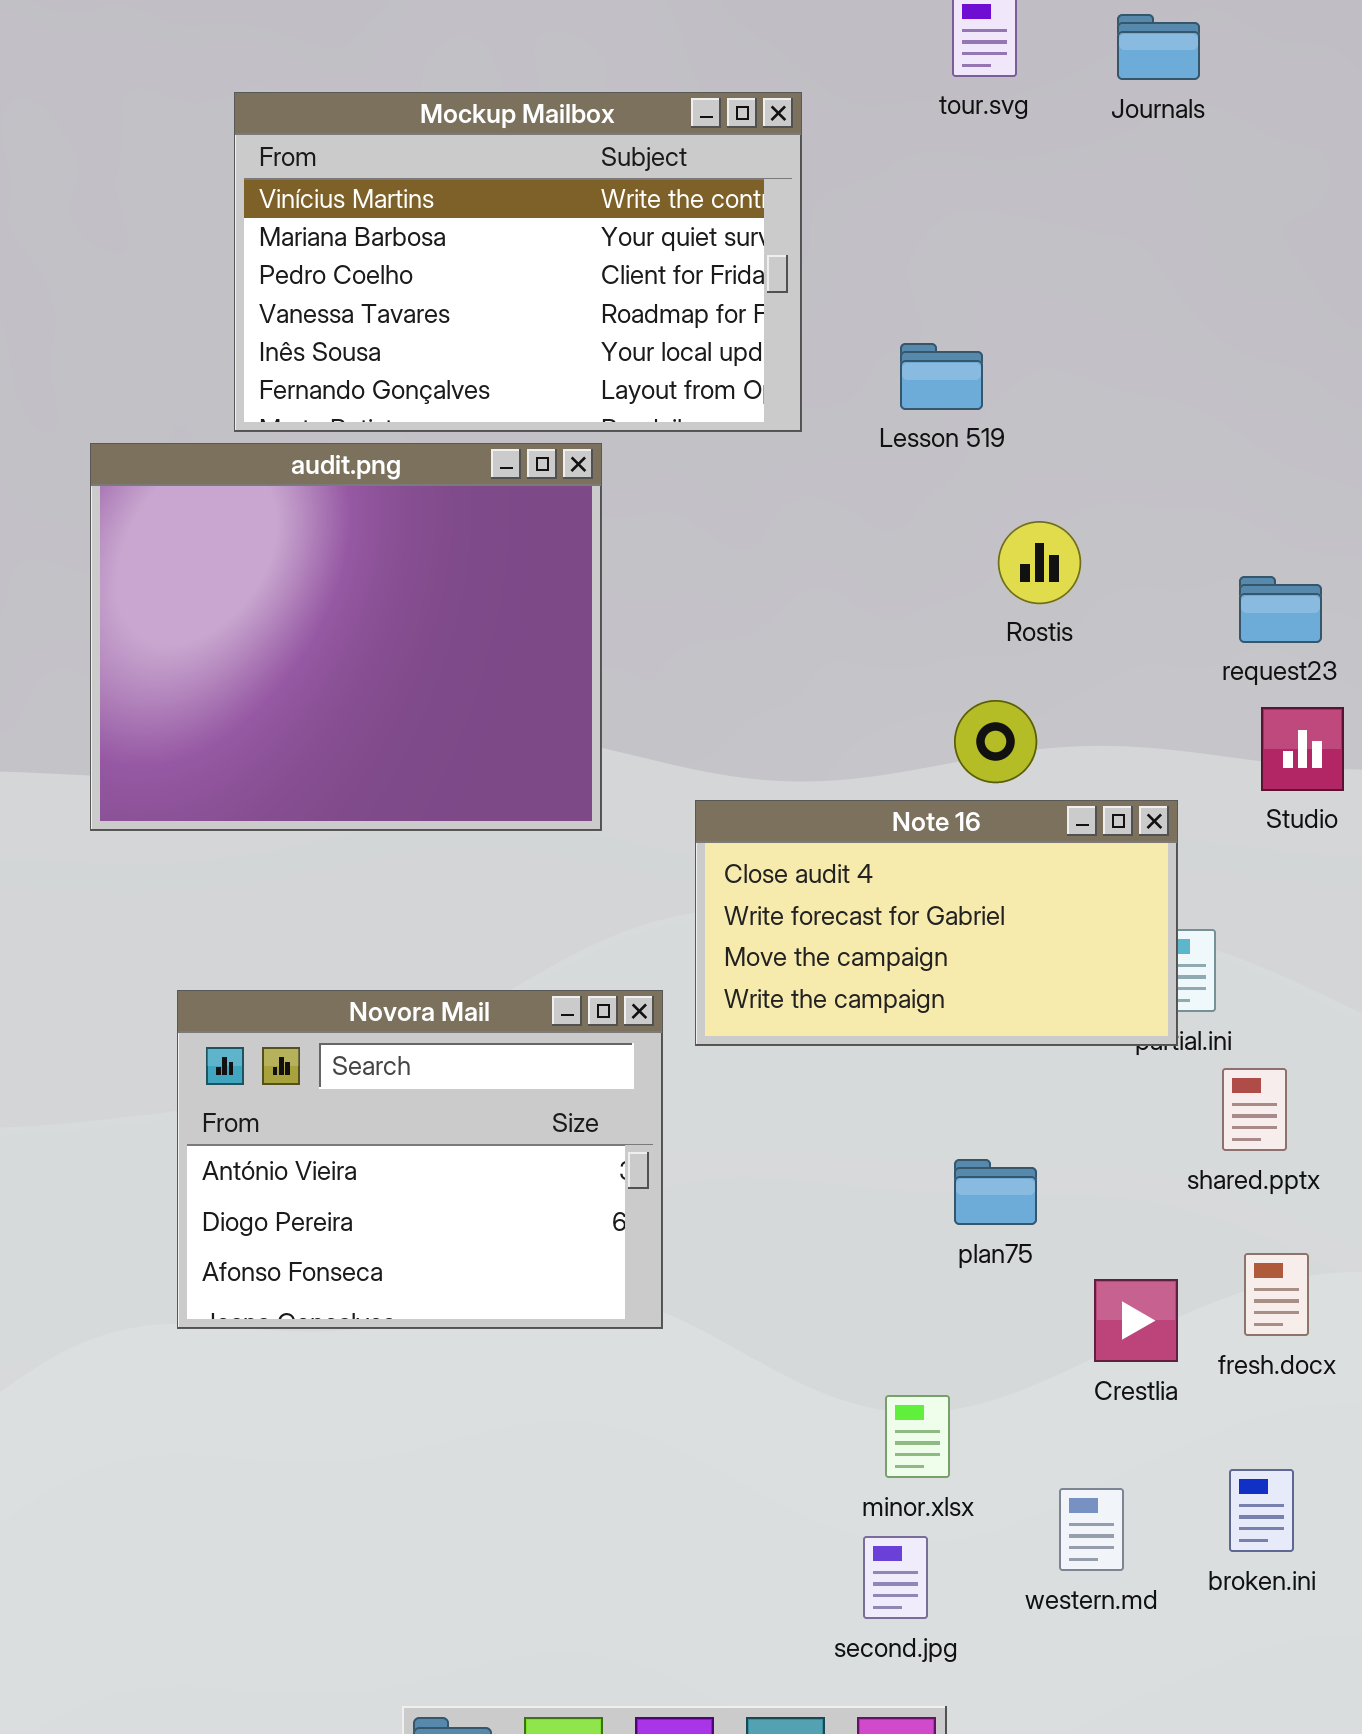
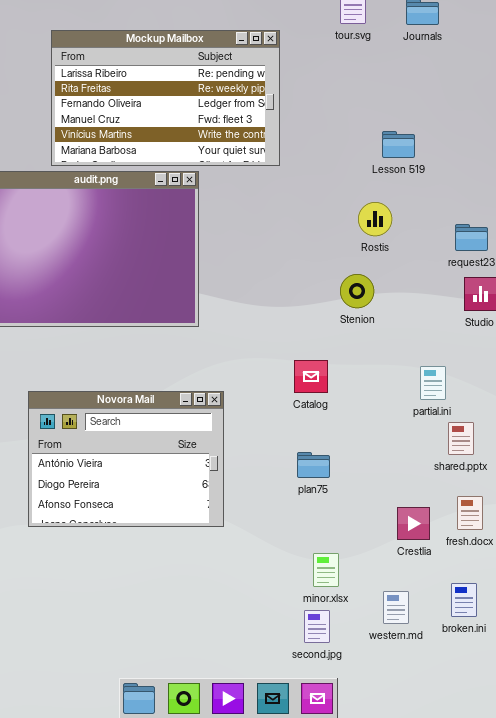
Mockup Mailbox: [234,92,802,432] -> [51,30,280,166], scrolled up 4 rows
Lesson 519: [900,343,983,410] -> [382,131,415,158], moved
Note 16: [695,800,1178,1046] -> none, closed
plan75: [954,1159,1037,1225] -> [297,452,330,478], moved

